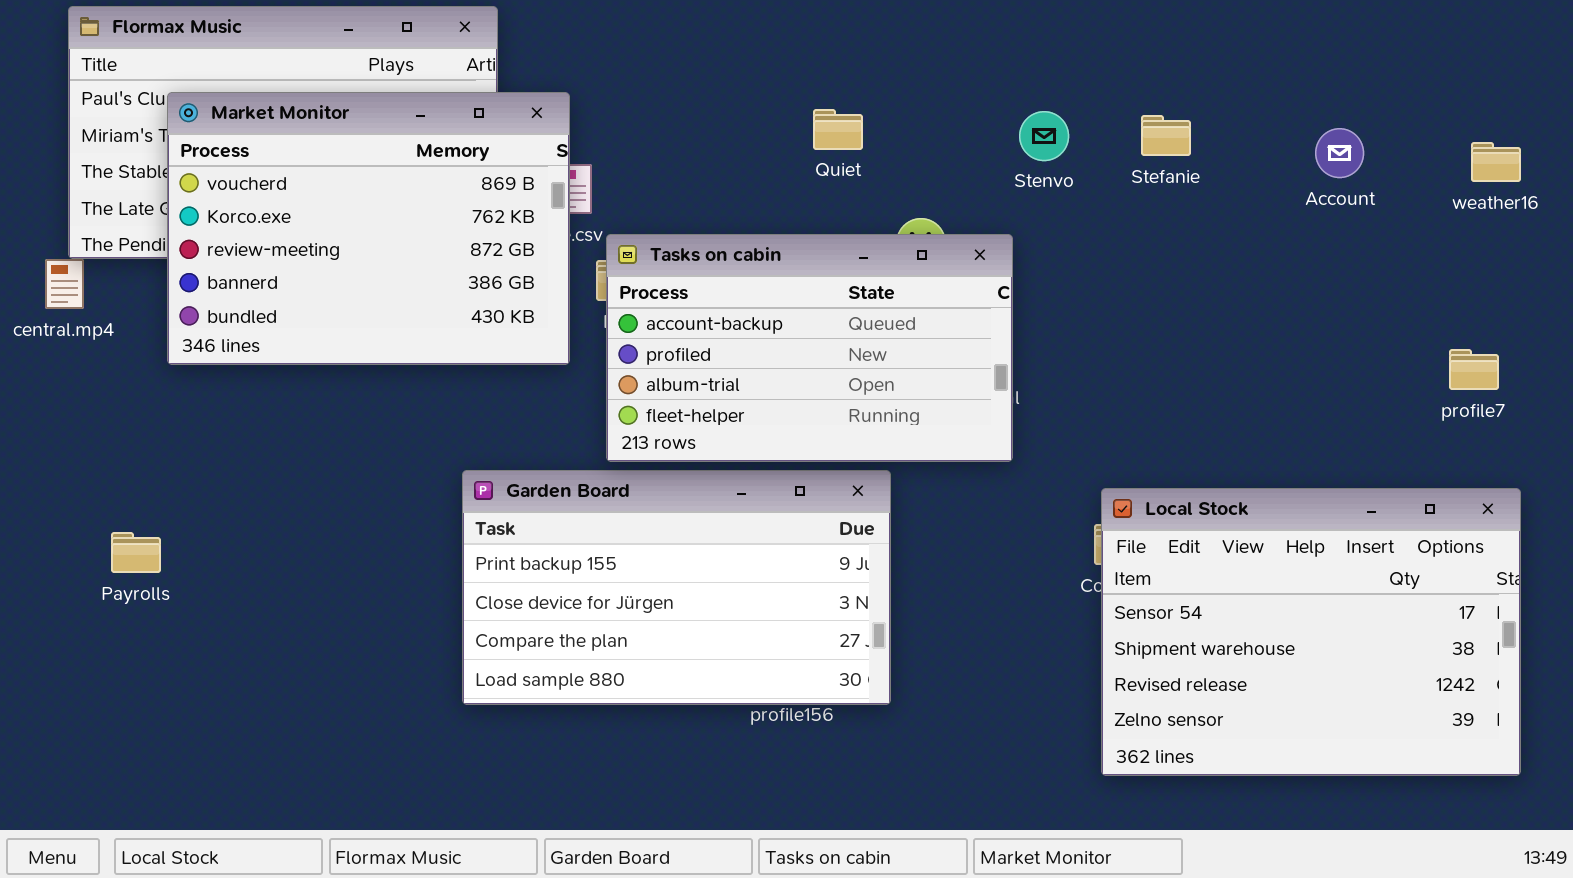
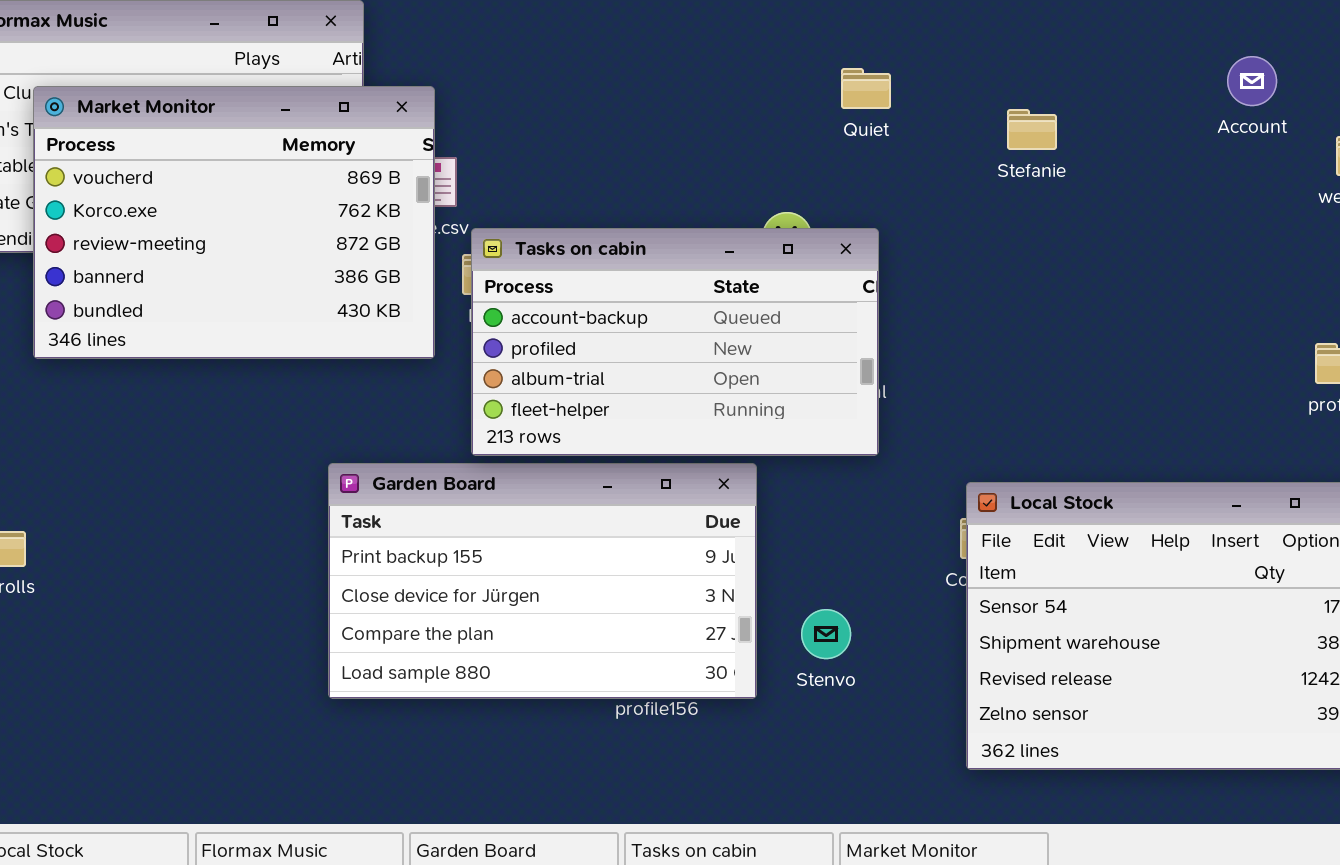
Quiet: [813,109,863,150] -> [841,68,891,109], moved
Stenvo: [1019,111,1069,161] -> [801,609,851,659], moved
Account: [1315,128,1364,178] -> [1227,56,1277,106], moved

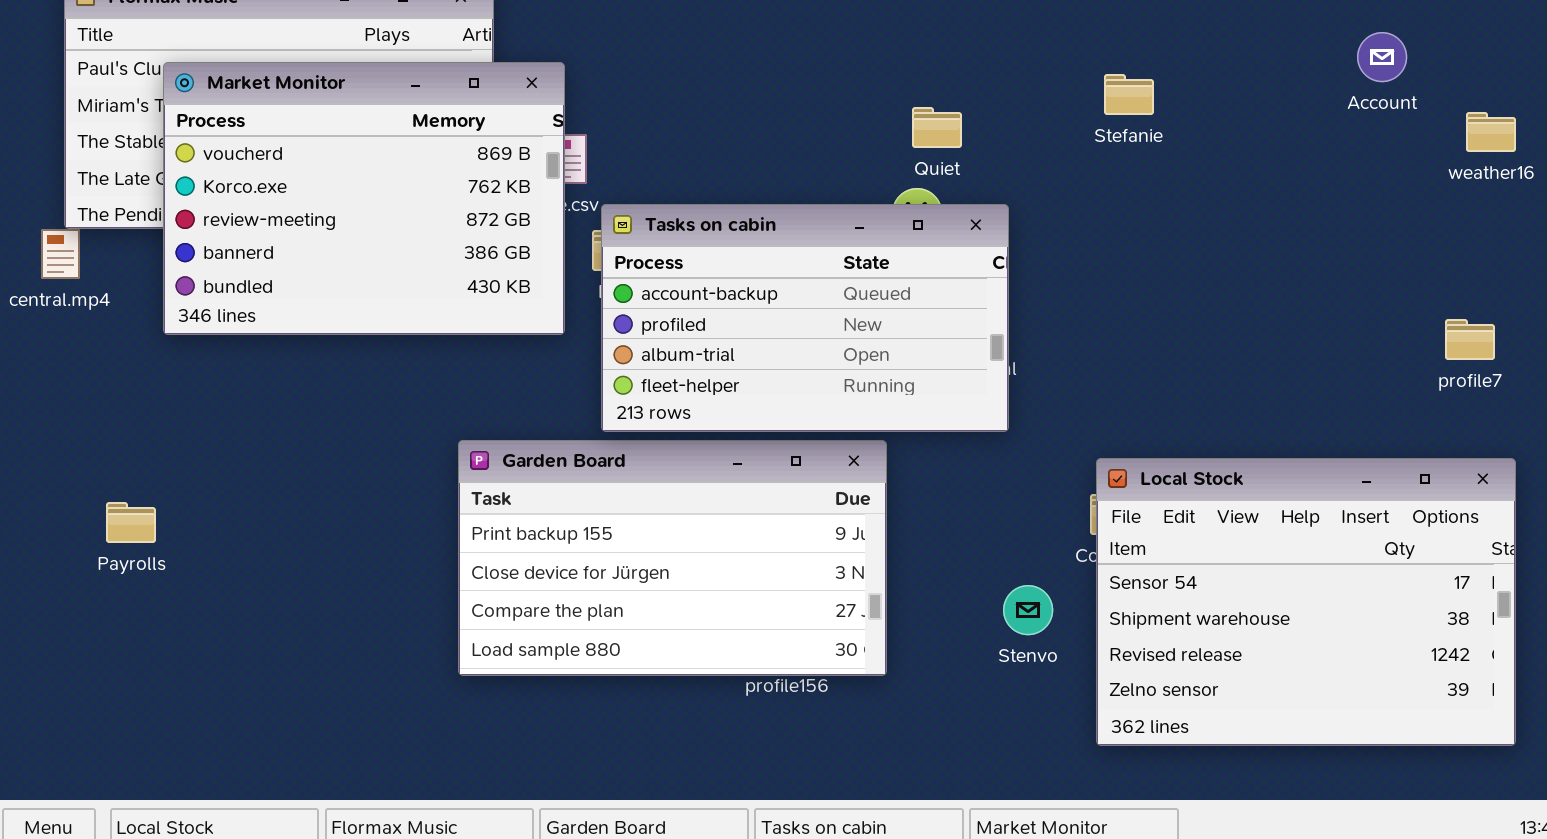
Quiet: [841,68,891,109] -> [912,107,962,148], moved
Stefanie: [1007,109,1057,150] -> [1104,74,1154,115], moved
Stenvo: [801,609,851,659] -> [1003,585,1053,635], moved

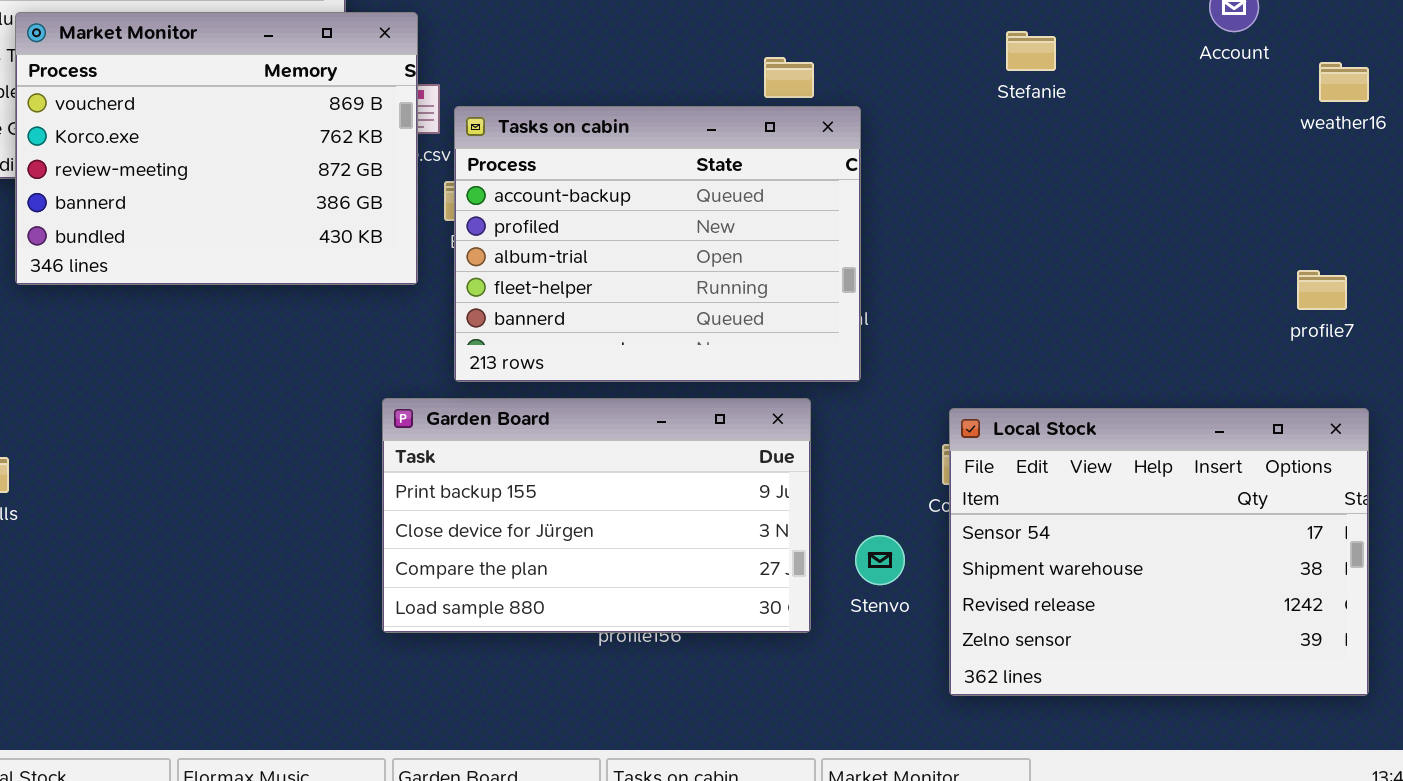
Stefanie: [1104,74,1154,115] -> [1006,31,1056,71], moved
Tasks on cabin: [601,204,1009,432] -> [454,106,861,382], resized
Garden Board: [458,440,887,676] -> [382,398,811,633], moved

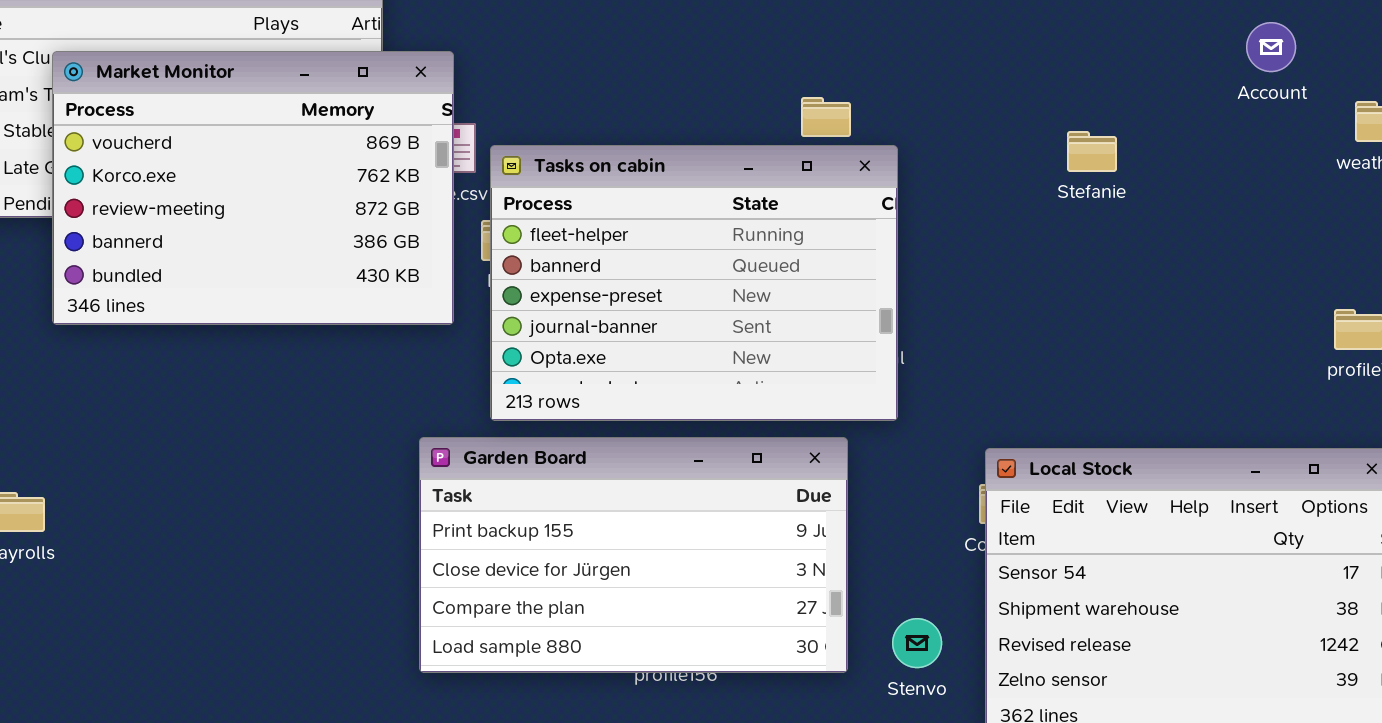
Stefanie: [1006,31,1056,71] -> [1067,131,1117,172], moved
Tasks on cabin: [454,106,861,382] -> [490,145,898,421], scrolled down 3 rows
Stenvo: [855,535,905,585] -> [892,618,942,668], moved

